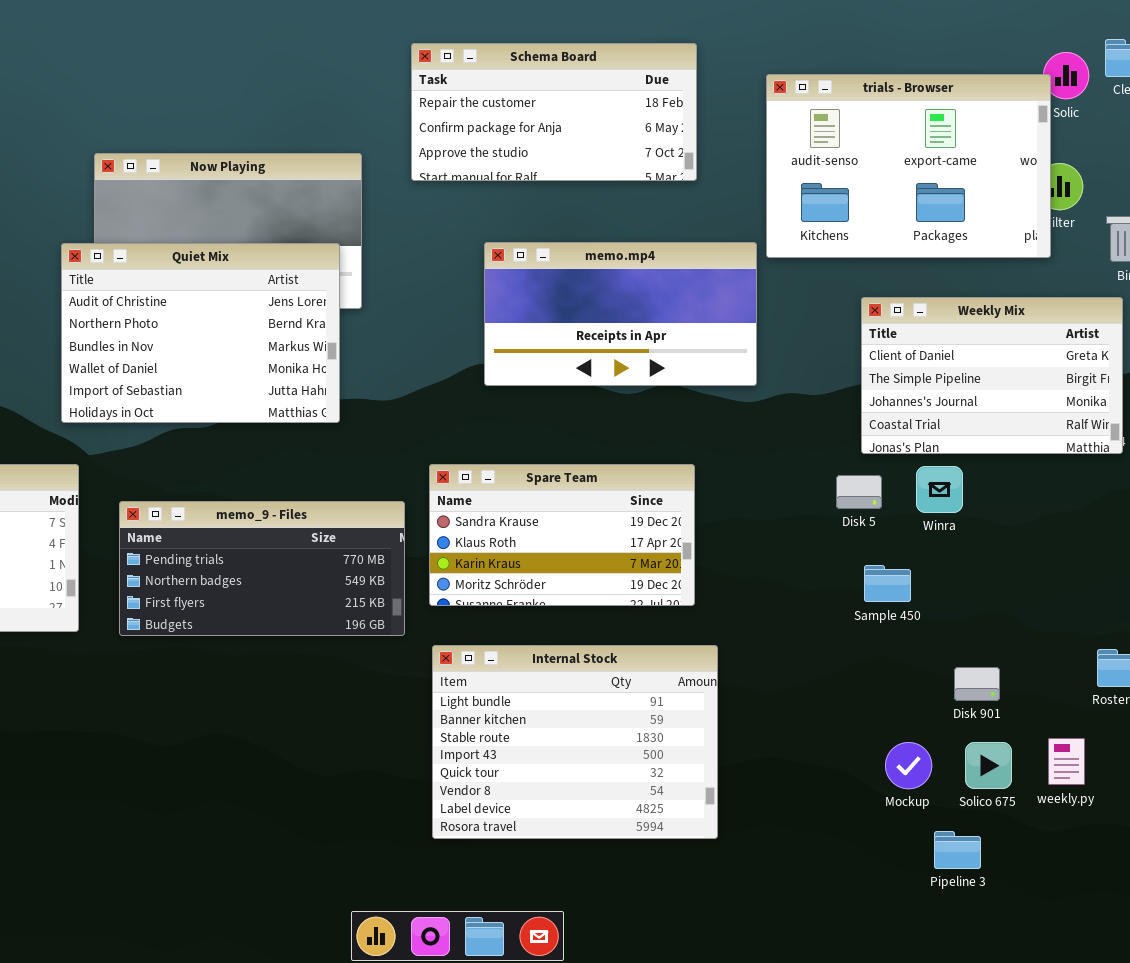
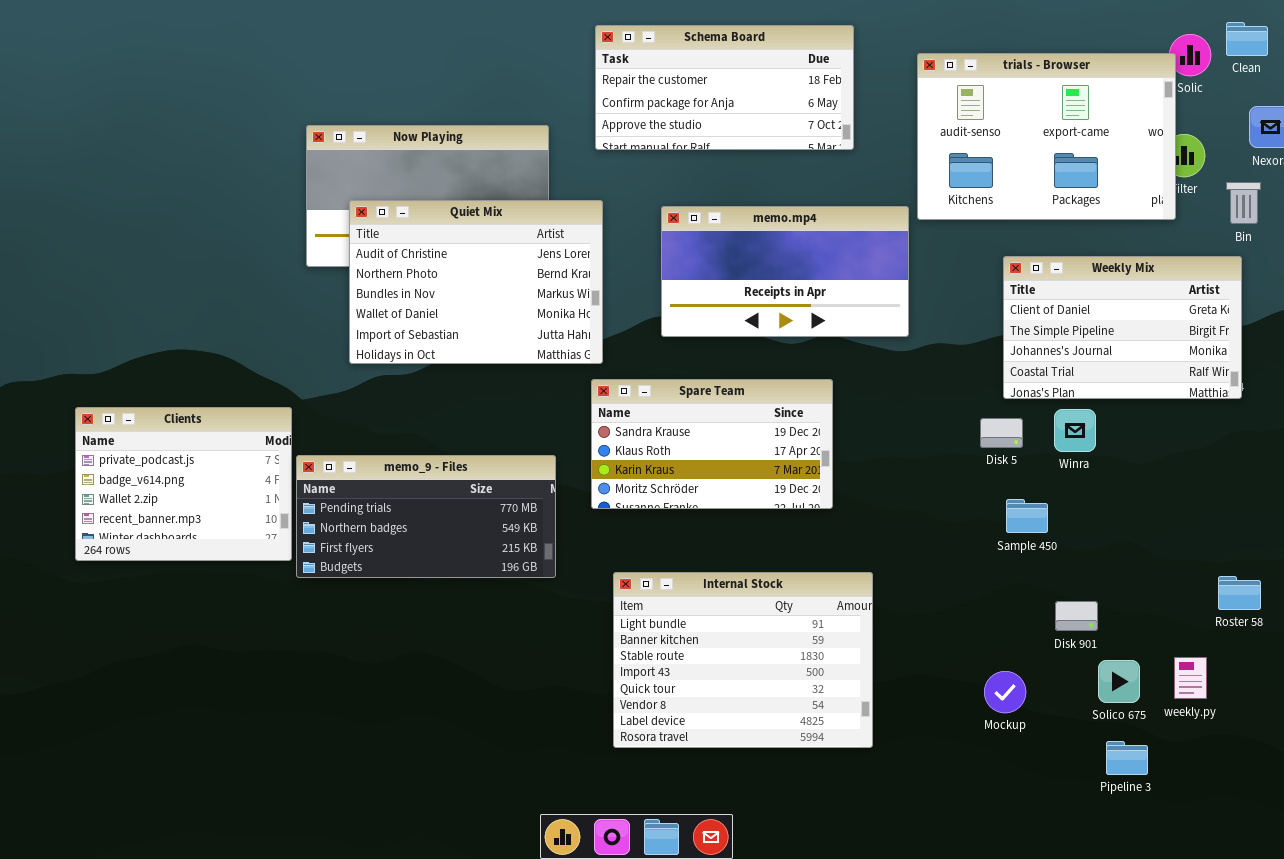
Quiet Mix: [61,243,340,423] -> [349,200,603,364], moved
Spare Team: [429,464,695,606] -> [591,379,833,509], moved
memo_9 - Files: [119,501,405,636] -> [296,455,556,578], moved
Disk 901: [954,667,1000,701] -> [1055,601,1098,631], moved
Mockup: [885,742,932,789] -> [984,671,1026,713], moved
Pipeline 3: [934,831,981,869] -> [1106,741,1148,775], moved

